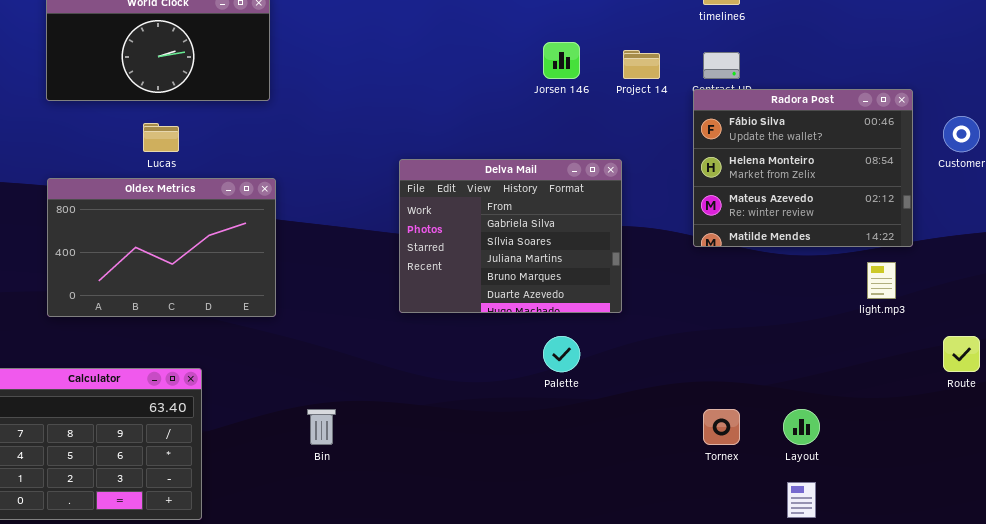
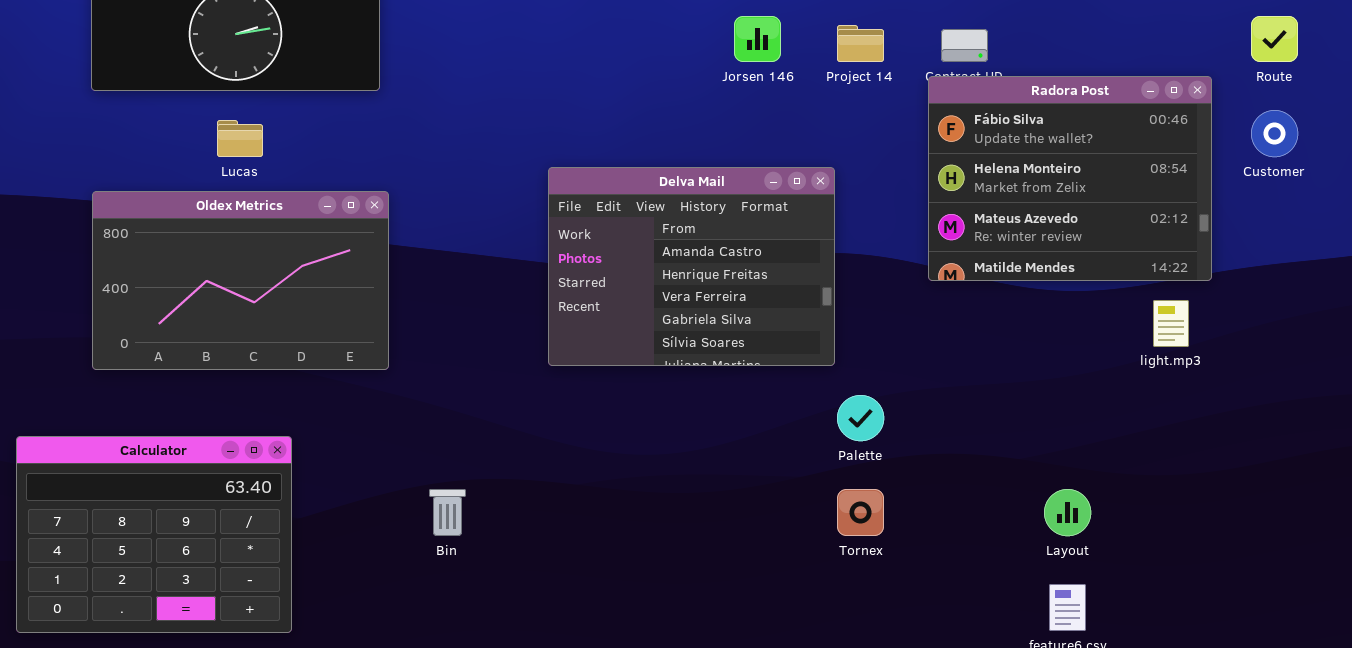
Delva Mail: [399,159,622,313] -> [548,167,835,366], scrolled up 3 rows
Palette: [543,336,580,372] -> [837,395,884,441], moved
Route: [943,336,980,372] -> [1251,16,1298,62], moved
Tornex: [703,409,740,445] -> [837,489,884,536], moved

